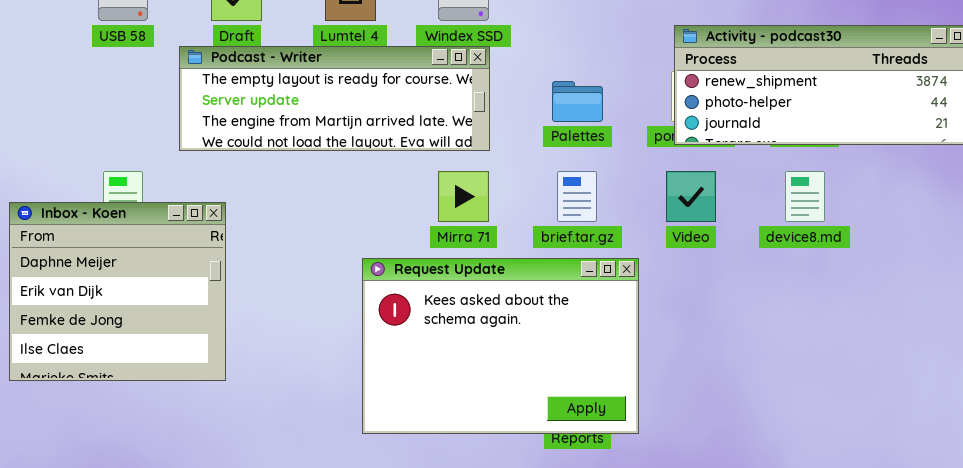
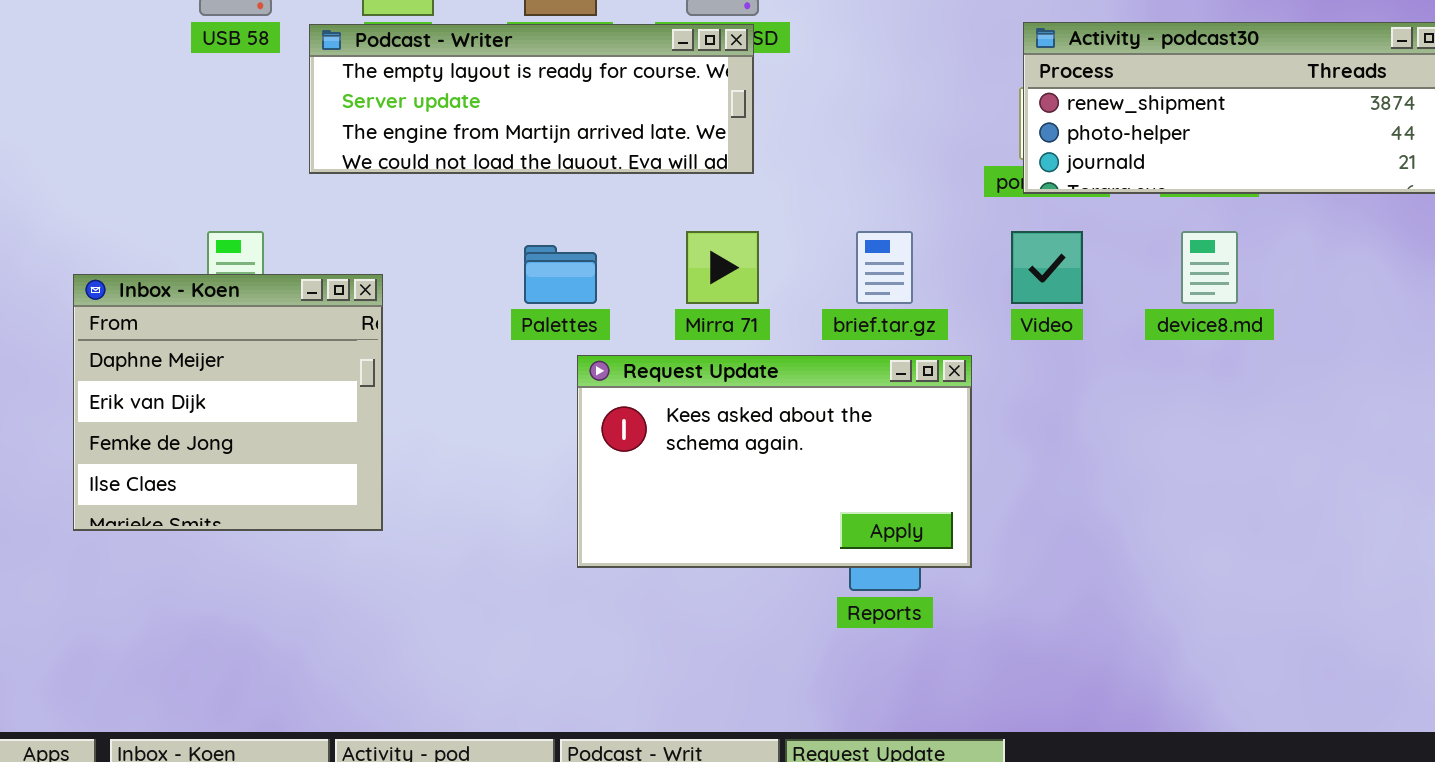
Podcast - Writer: [179,46,490,151] -> [309,24,754,174], moved
Palettes: [552,81,603,122] -> [524,245,597,304], moved
Request Update: [362,258,639,434] -> [577,355,972,568], resized

